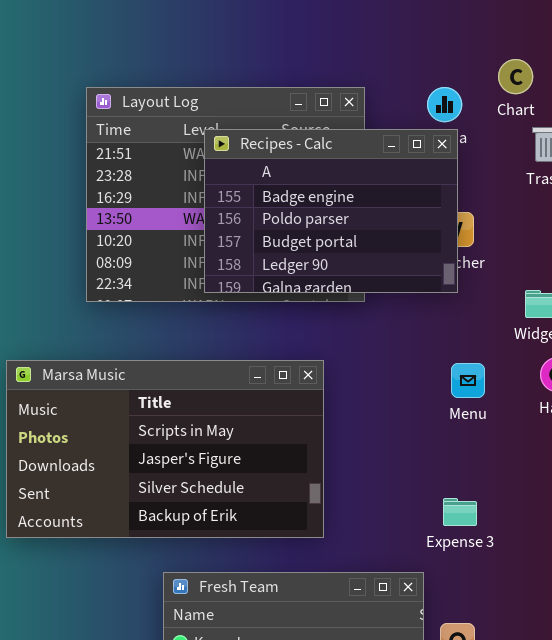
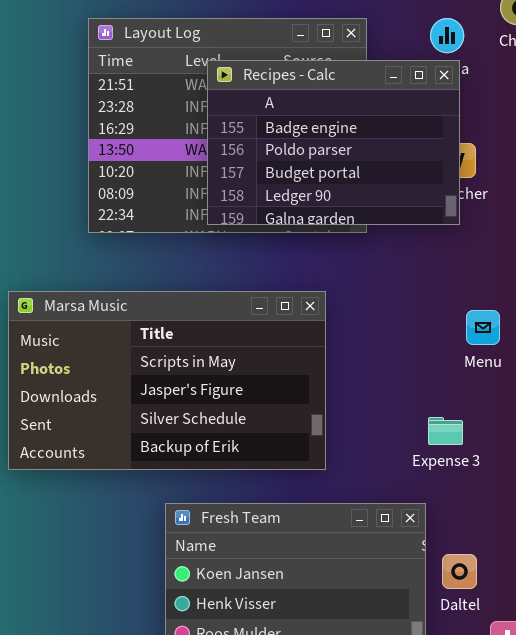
Menu: [451,363,485,398] -> [466,310,500,345], moved
Expense 3: [443,498,477,526] -> [428,417,463,445], moved

